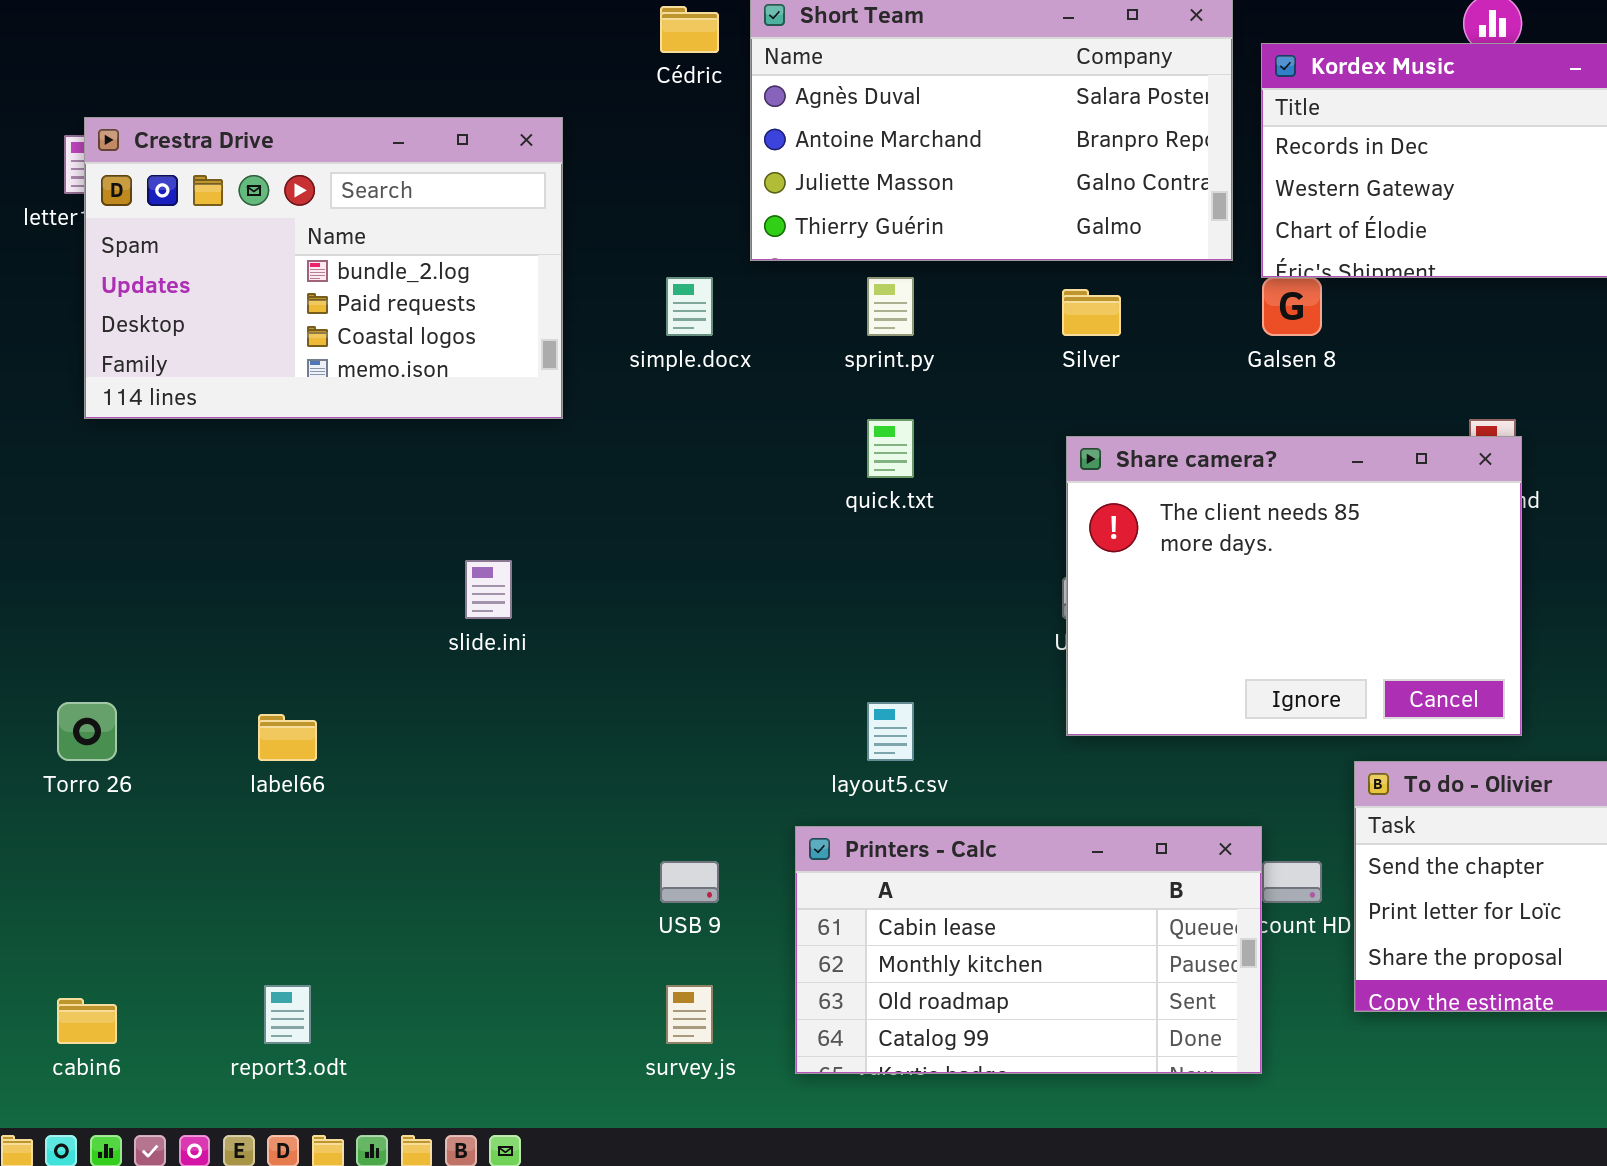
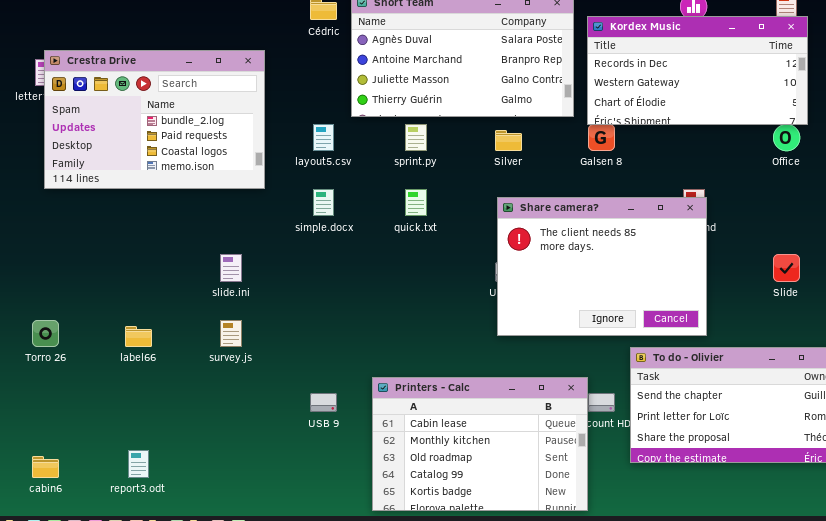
simple.docx: [666,277,713,336] -> [313,189,334,216], moved
layout5.csv: [867,702,914,761] -> [313,124,334,151], moved
Printers - Calc: [795,826,1262,1074] -> [372,377,588,511], resized
survey.js: [666,985,713,1044] -> [220,320,242,347], moved

